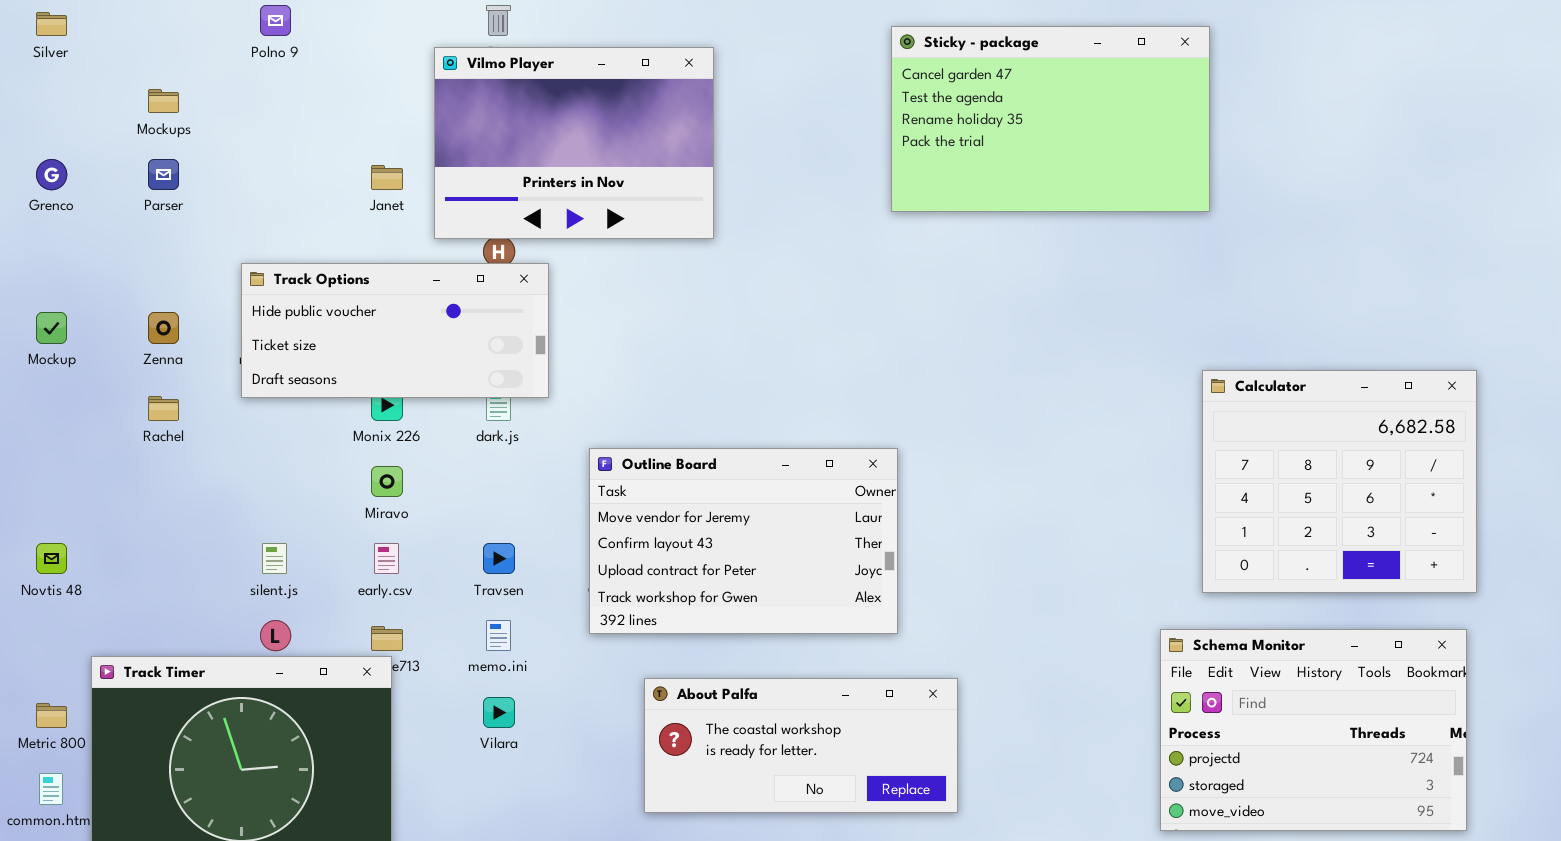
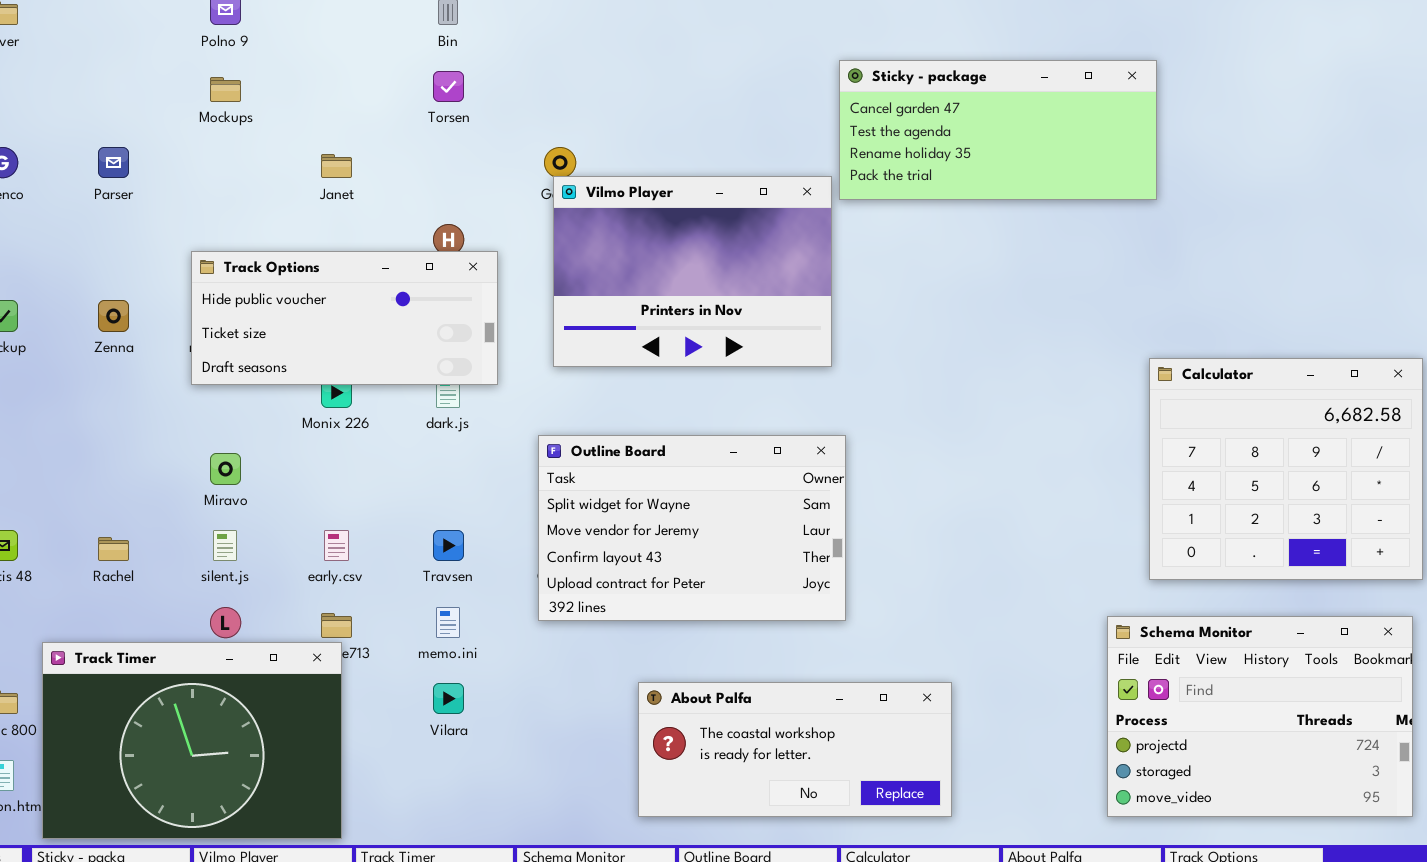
Sticky - package: [891,26,1210,212] -> [839,60,1157,200], resized
Vilmo Player: [434,47,714,239] -> [553,176,832,367], moved
Mockups: [148,89,179,113] -> [210,77,241,102], moved
Rachel: [148,396,179,421] -> [98,537,129,561], moved
Outline Board: [589,448,898,634] -> [538,435,846,621], scrolled up 1 row
Miravo: [371,466,403,497] -> [210,453,241,485], moved
About Palfa: [644,678,958,813] -> [638,682,952,817], moved

